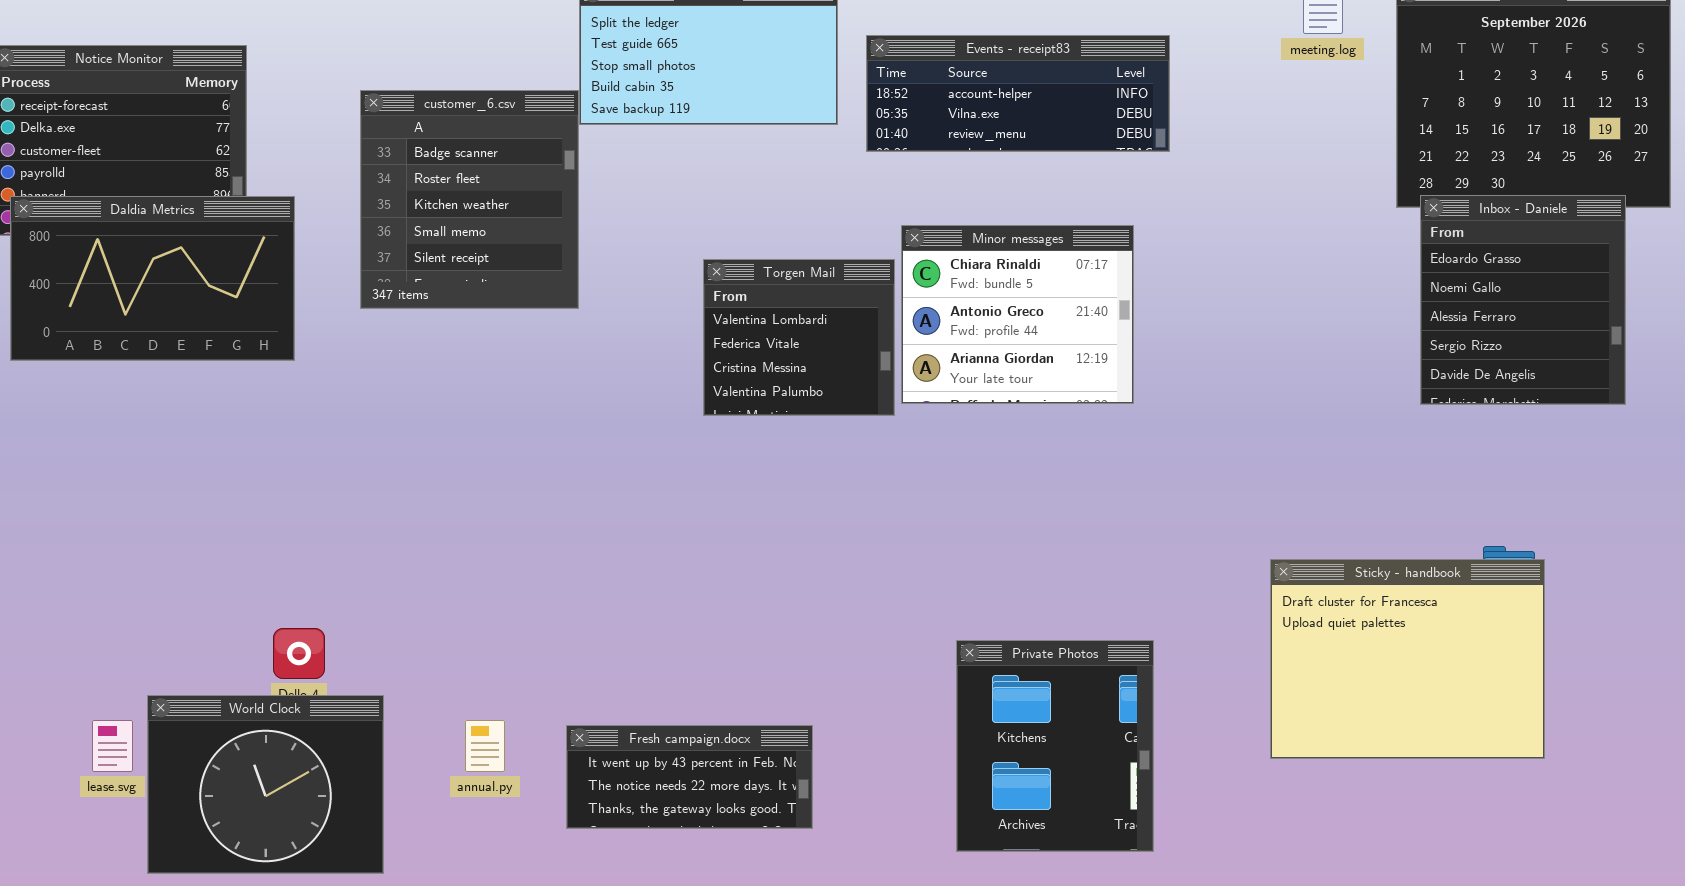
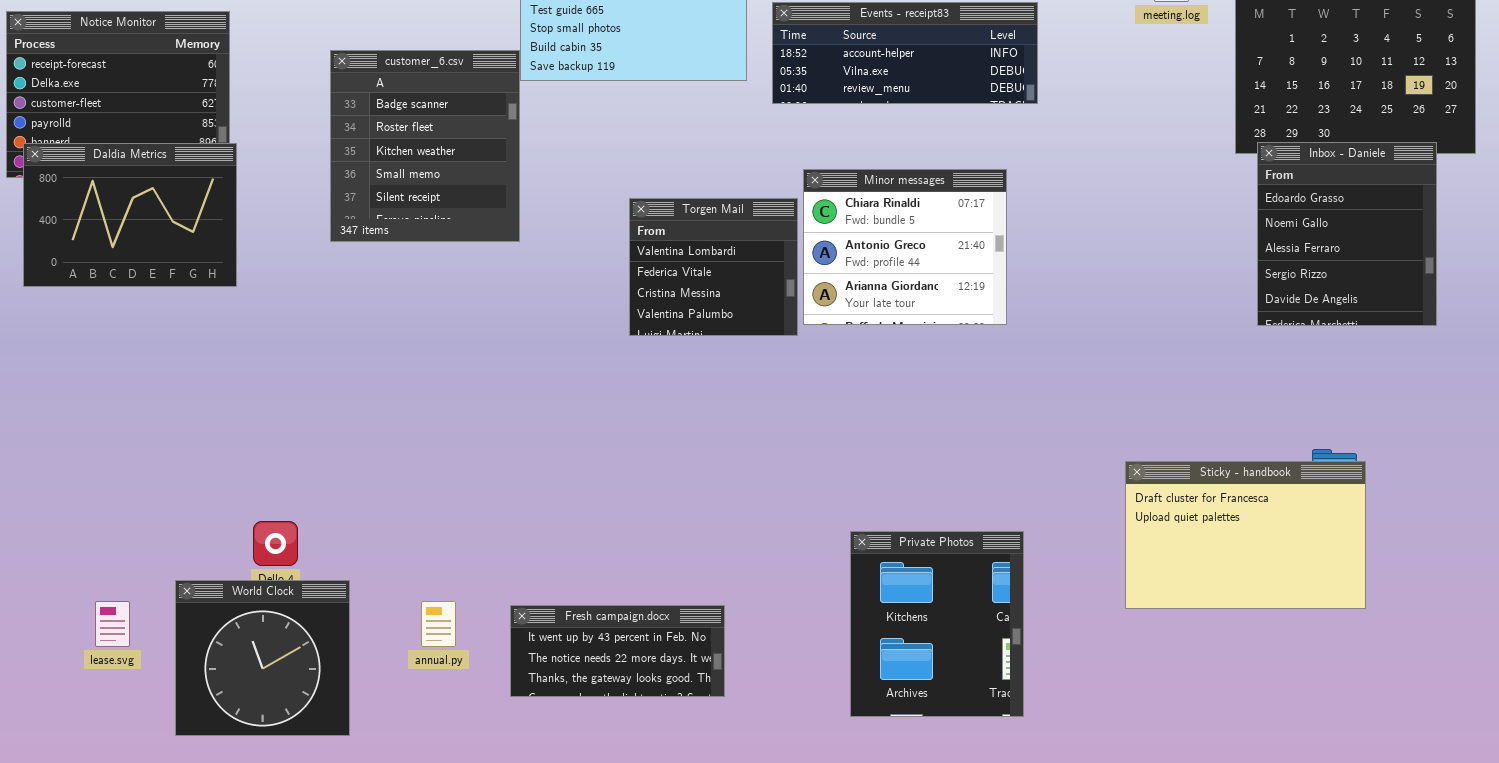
Daldia Metrics: [10,196,295,361] -> [23,143,237,287], resized
Sticky - handbook: [1270,559,1545,759] -> [1125,461,1366,609], resized
World Clock: [147,695,384,874] -> [175,580,350,736], resized

